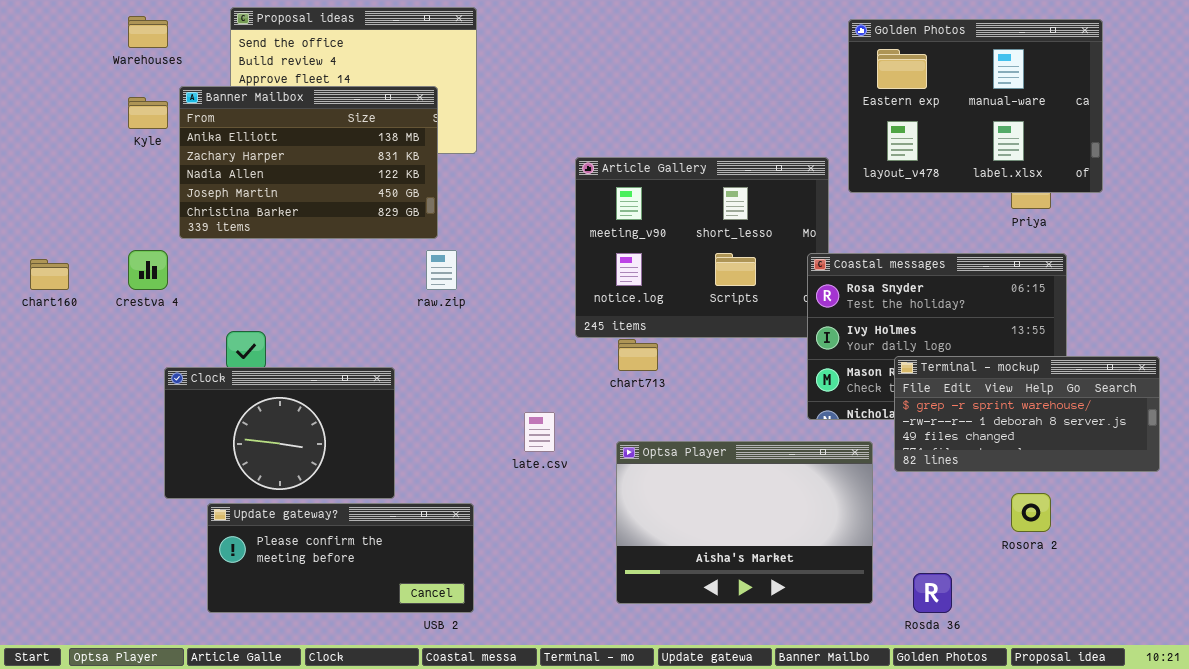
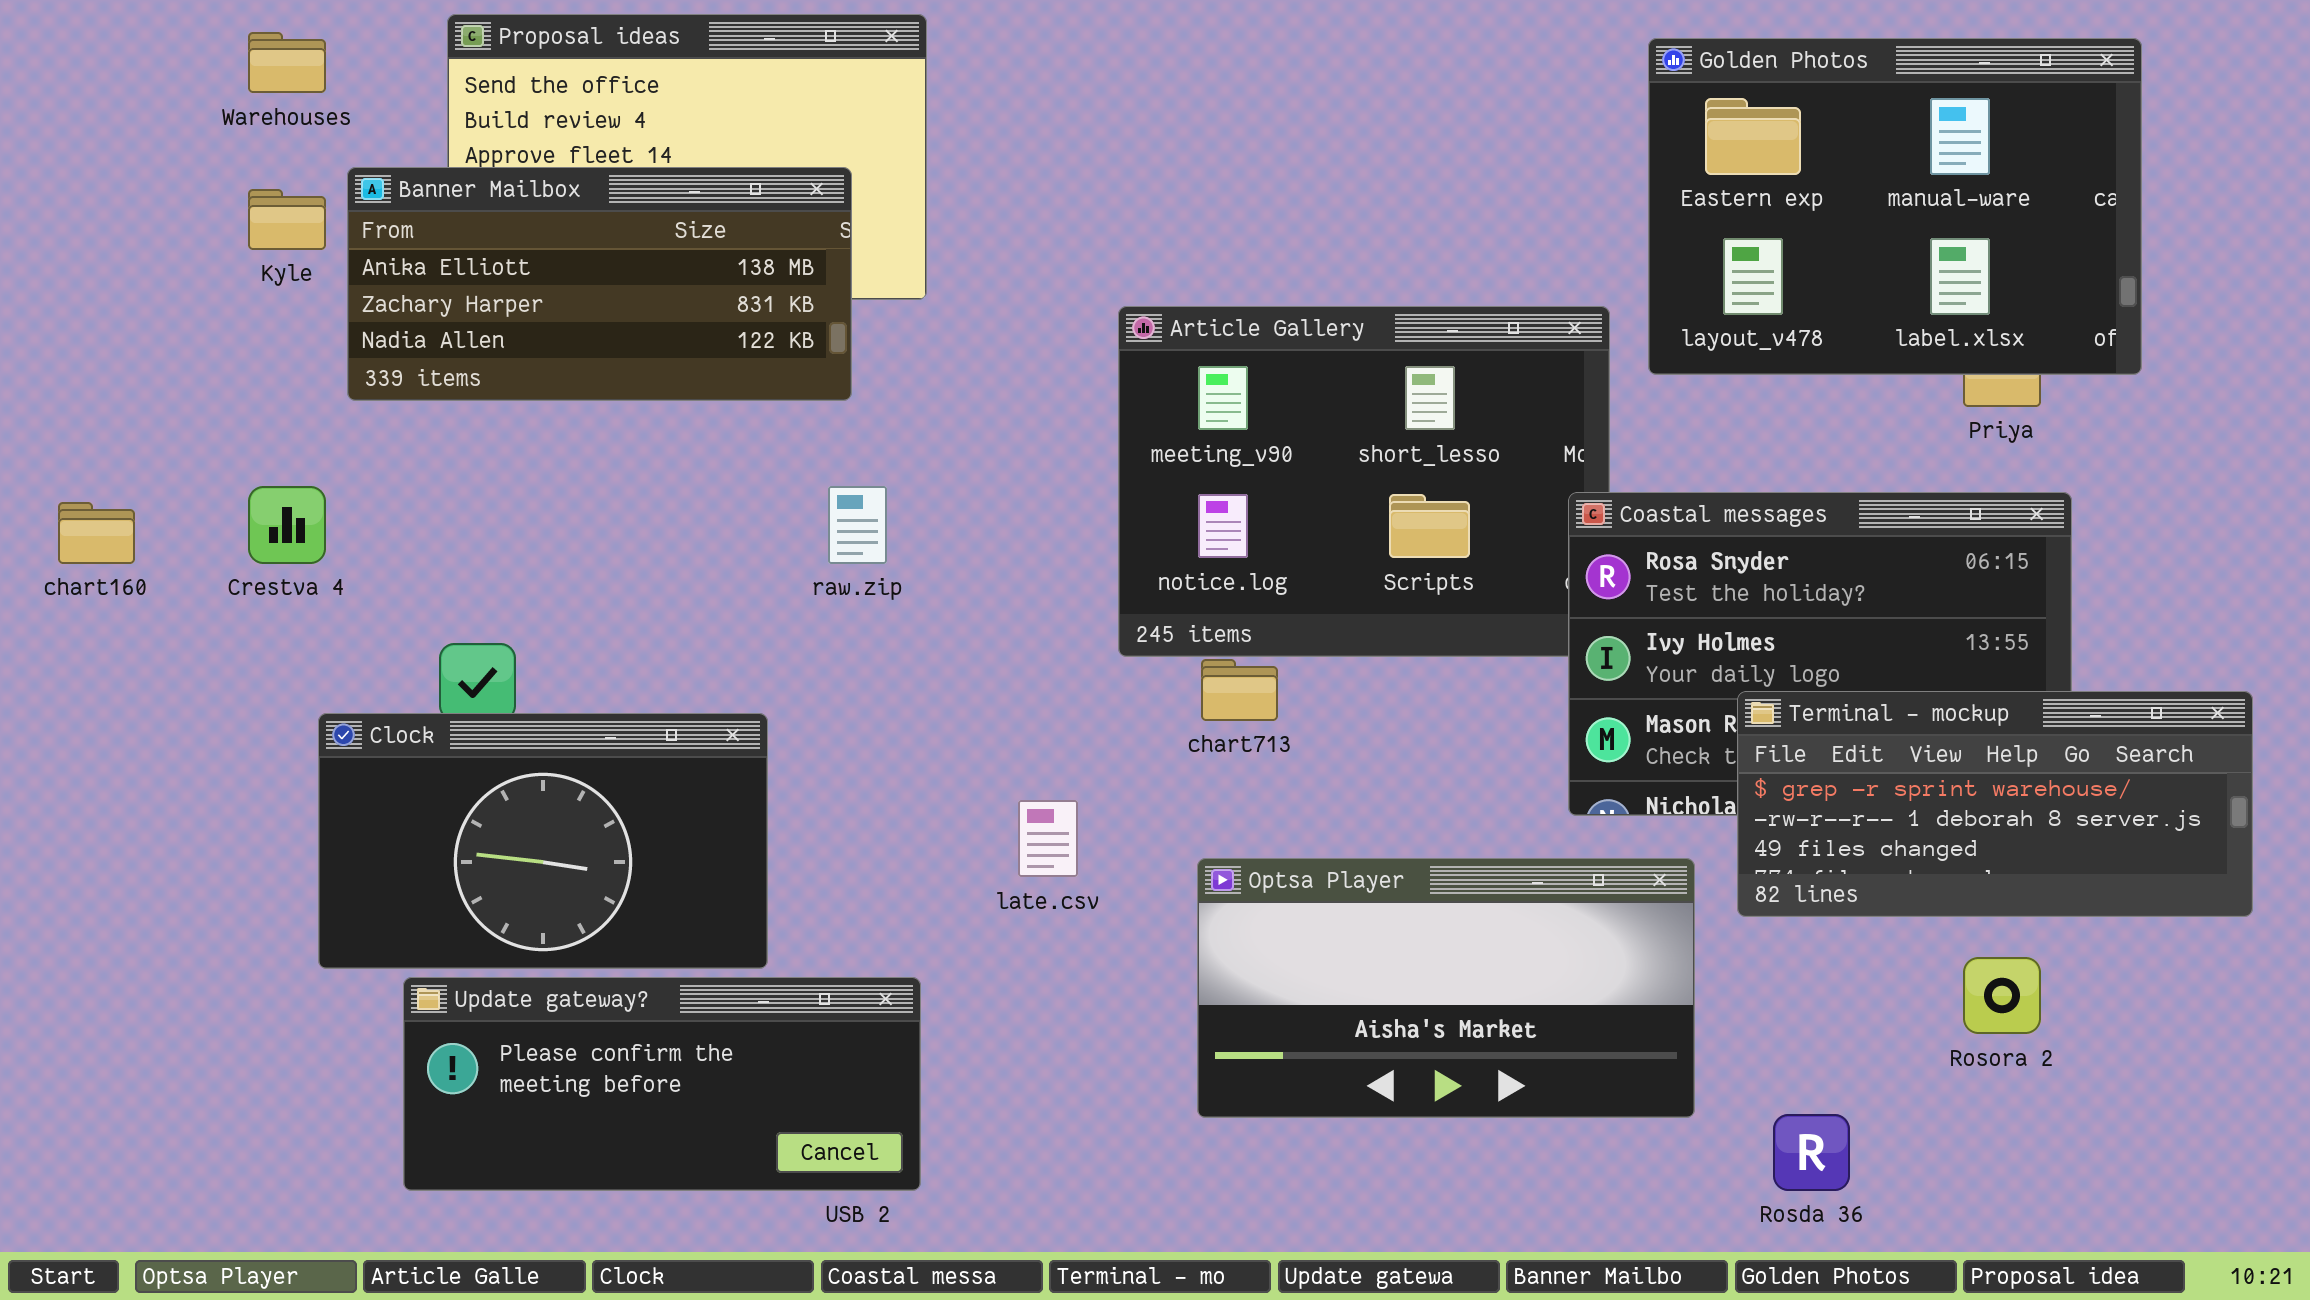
Banner Mailbox: [179,86,438,239] -> [347,167,852,401], resized
Optsa Player: [616,441,873,604] -> [1197,858,1695,1118], resized

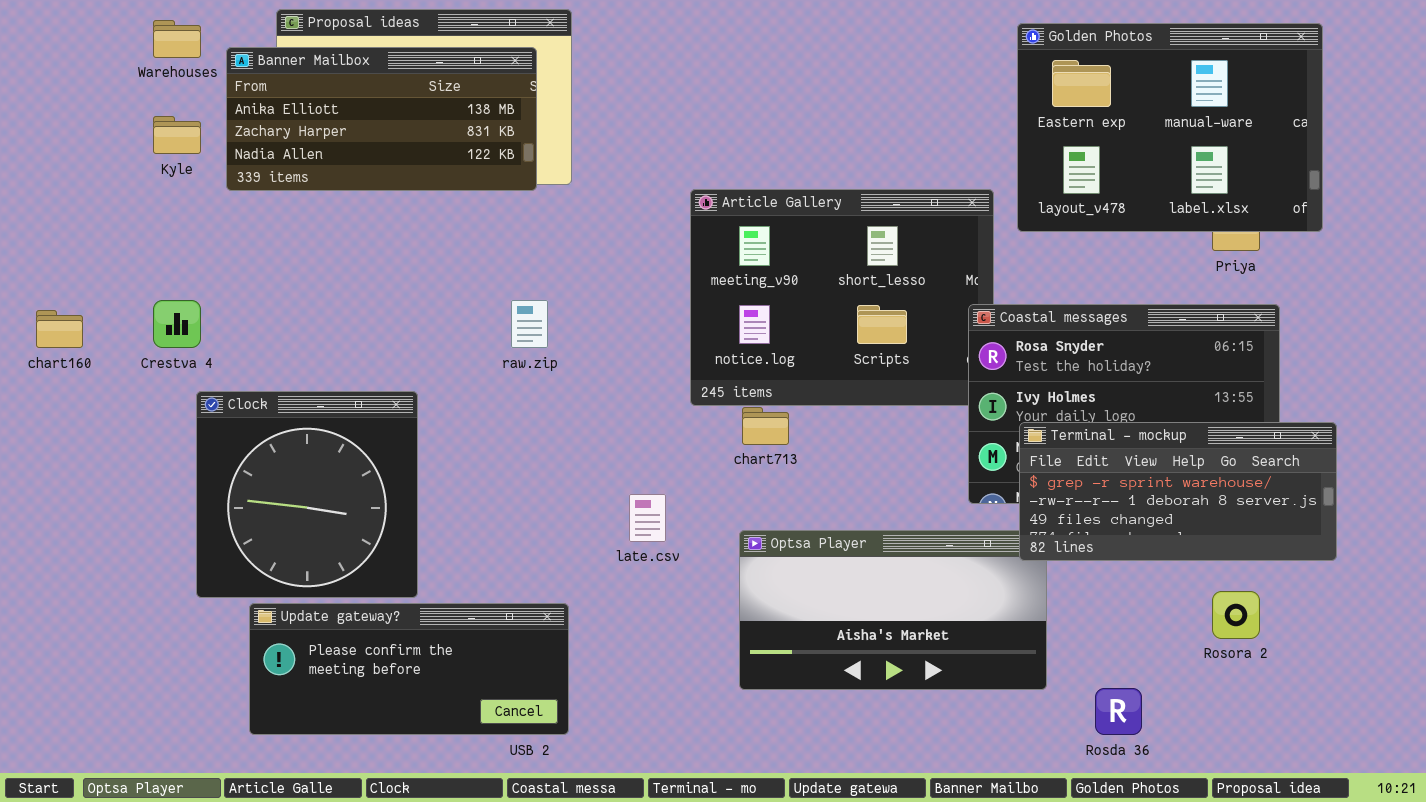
Banner Mailbox: [347,167,852,401] -> [226,47,537,191], moved
Terminal - mockup: [1737,691,2253,917] -> [1019,422,1337,561], moved
Clock: [318,713,768,969] -> [196,391,418,598], resized

